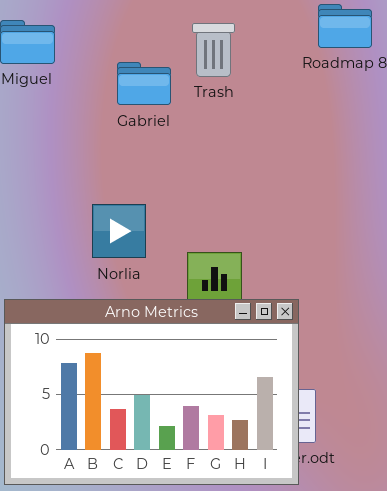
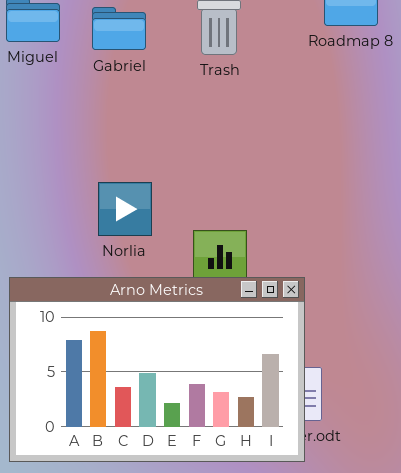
Gabriel: [117,62,171,105] -> [92,7,146,50], moved

